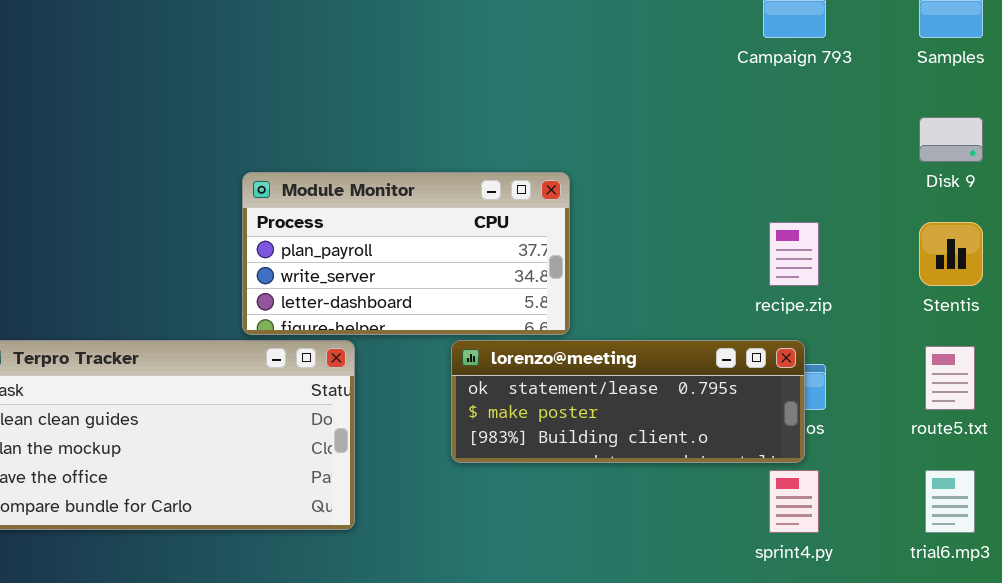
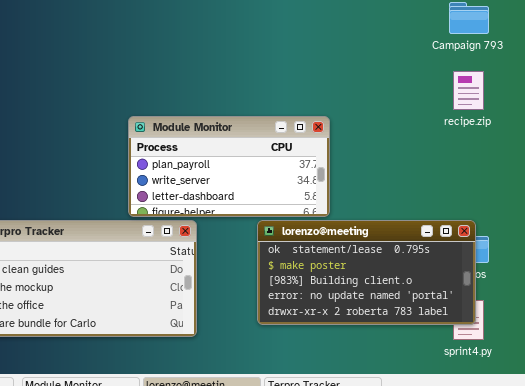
recipe.zip: [769,222,819,286] -> [453,71,484,110], moved
lorenzo@meeting: [451,340,805,463] -> [257,220,476,325], resized

